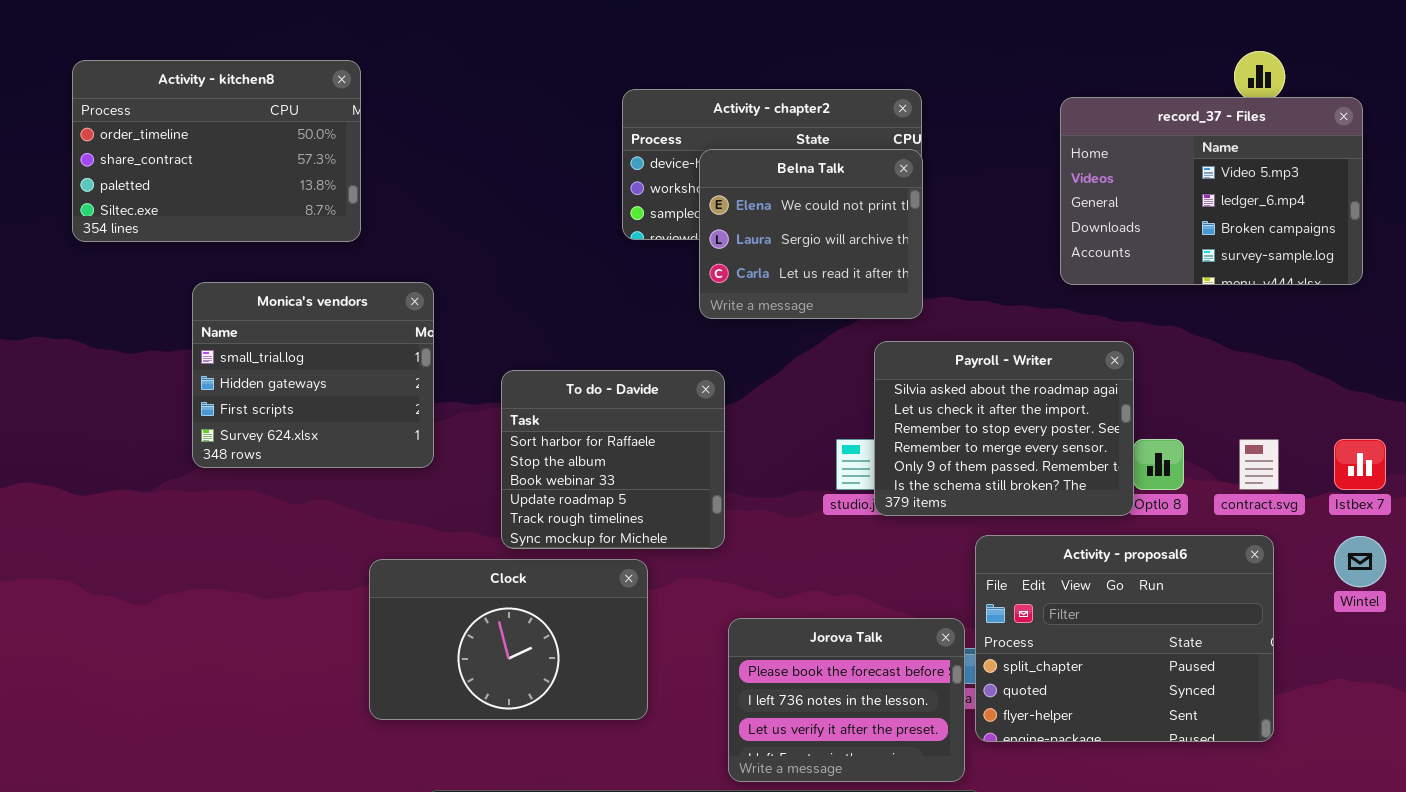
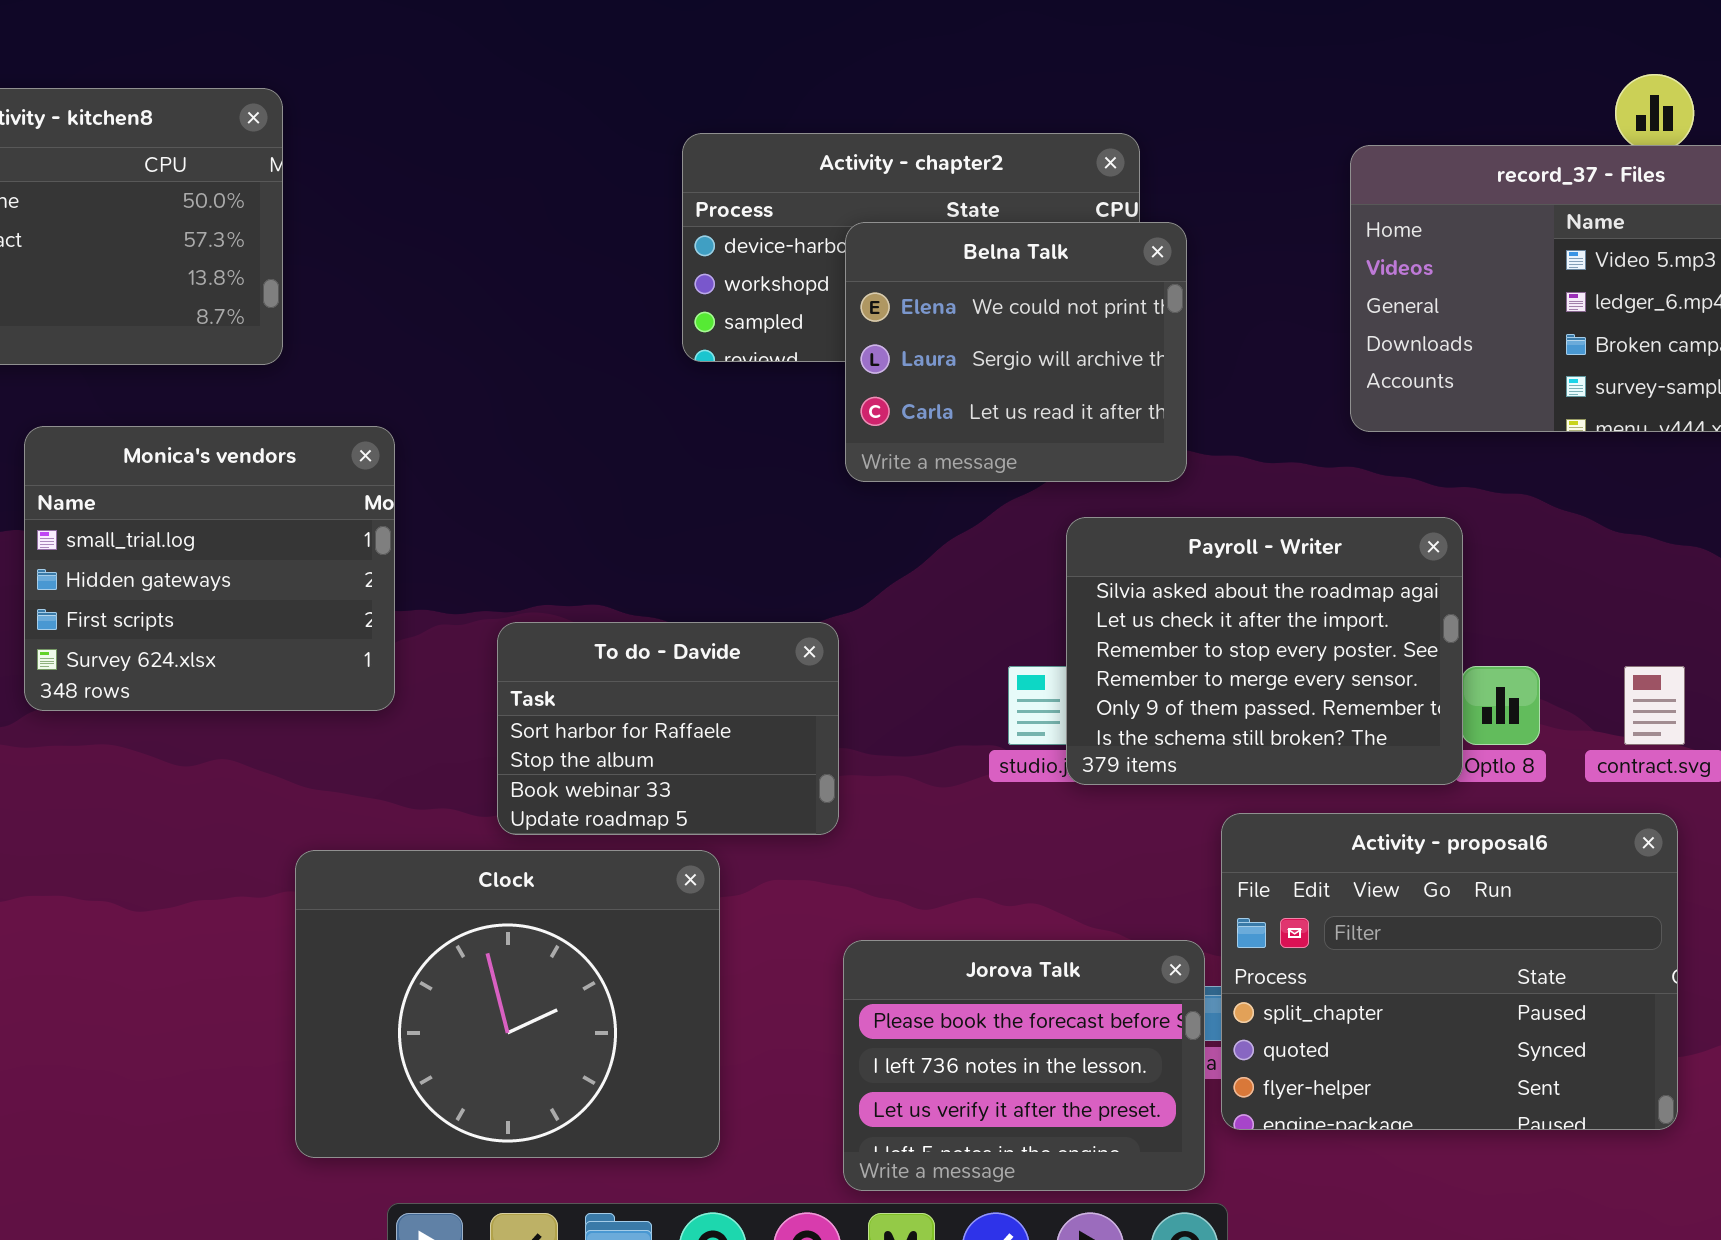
Belna Talk: [699,149,923,319] -> [845,222,1187,482], moved
To do - Davide: [501,370,725,549] -> [497,622,839,835], resized
Clock: [369,559,648,720] -> [295,850,720,1158], resized

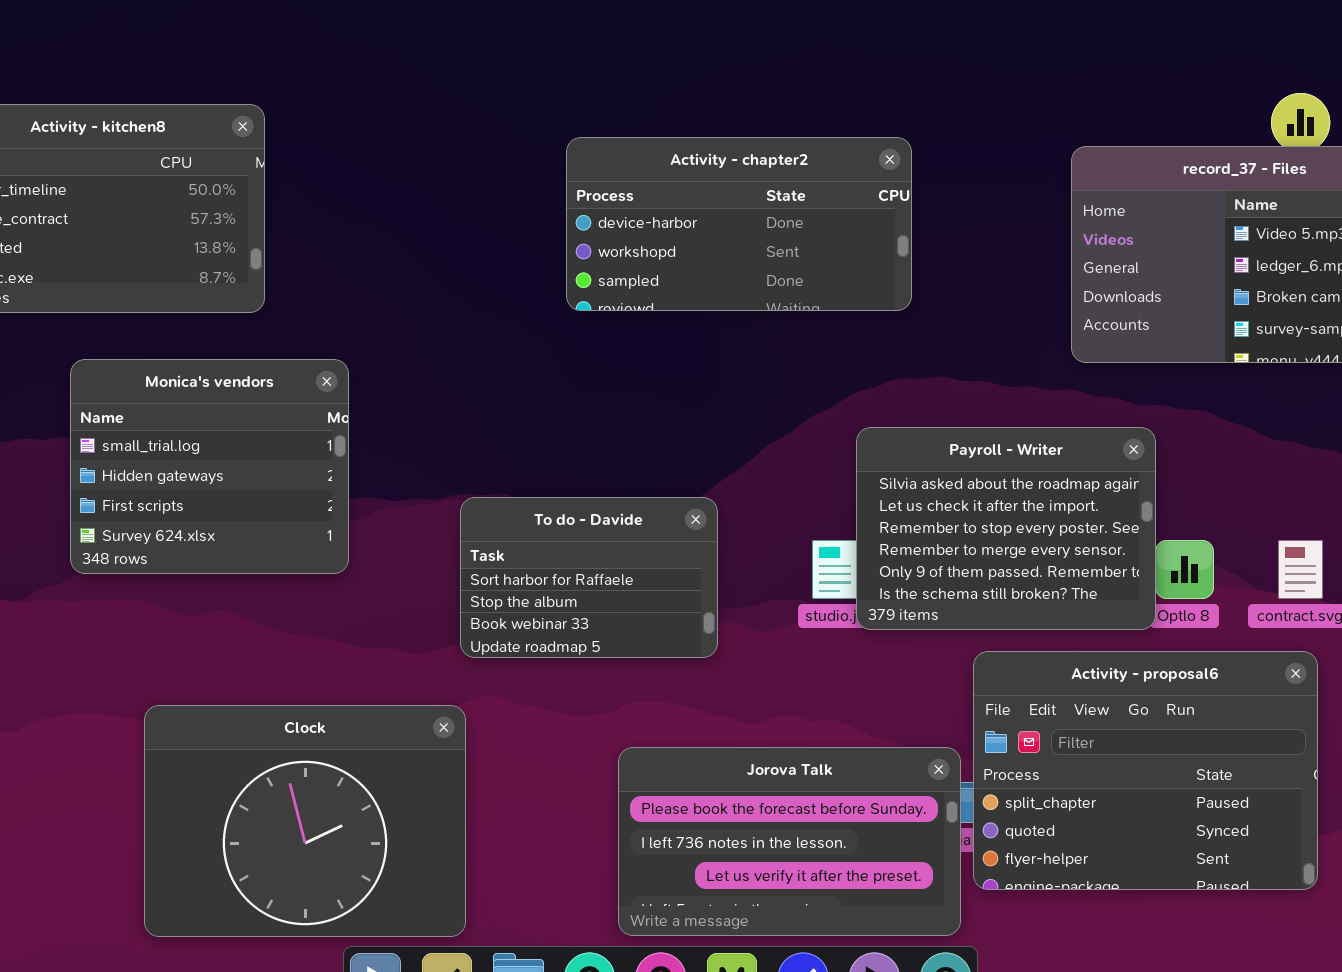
Belna Talk: [845,222,1187,482] -> none, closed
To do - Davide: [497,622,839,835] -> [460,497,718,658], moved
Clock: [295,850,720,1158] -> [144,705,466,937], moved
Jorova Talk: [843,940,1205,1191] -> [618,747,961,936], resized

